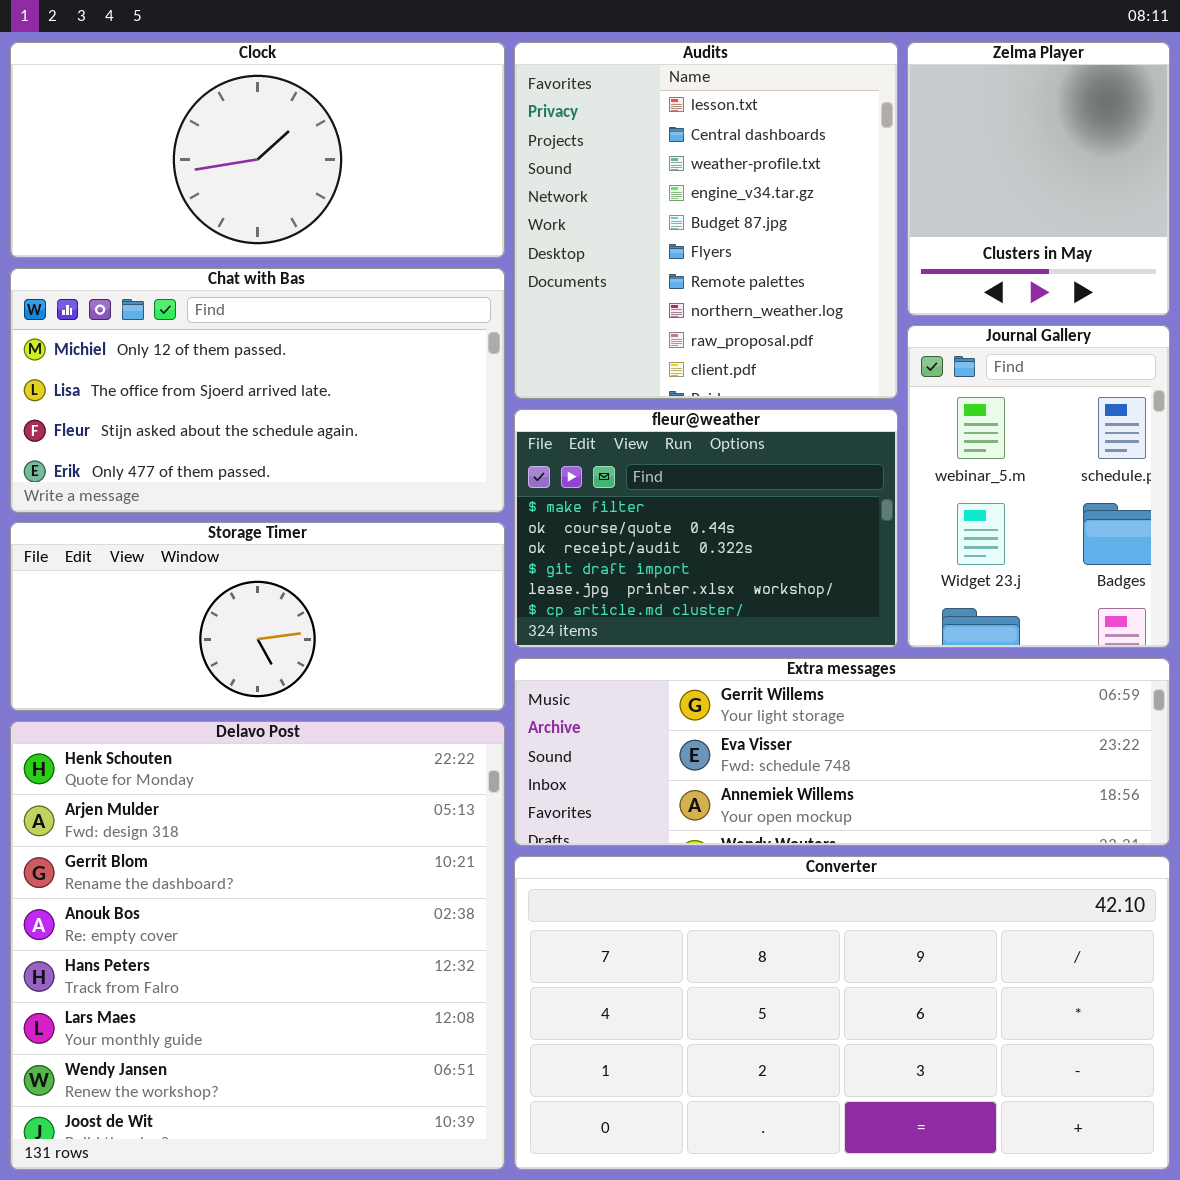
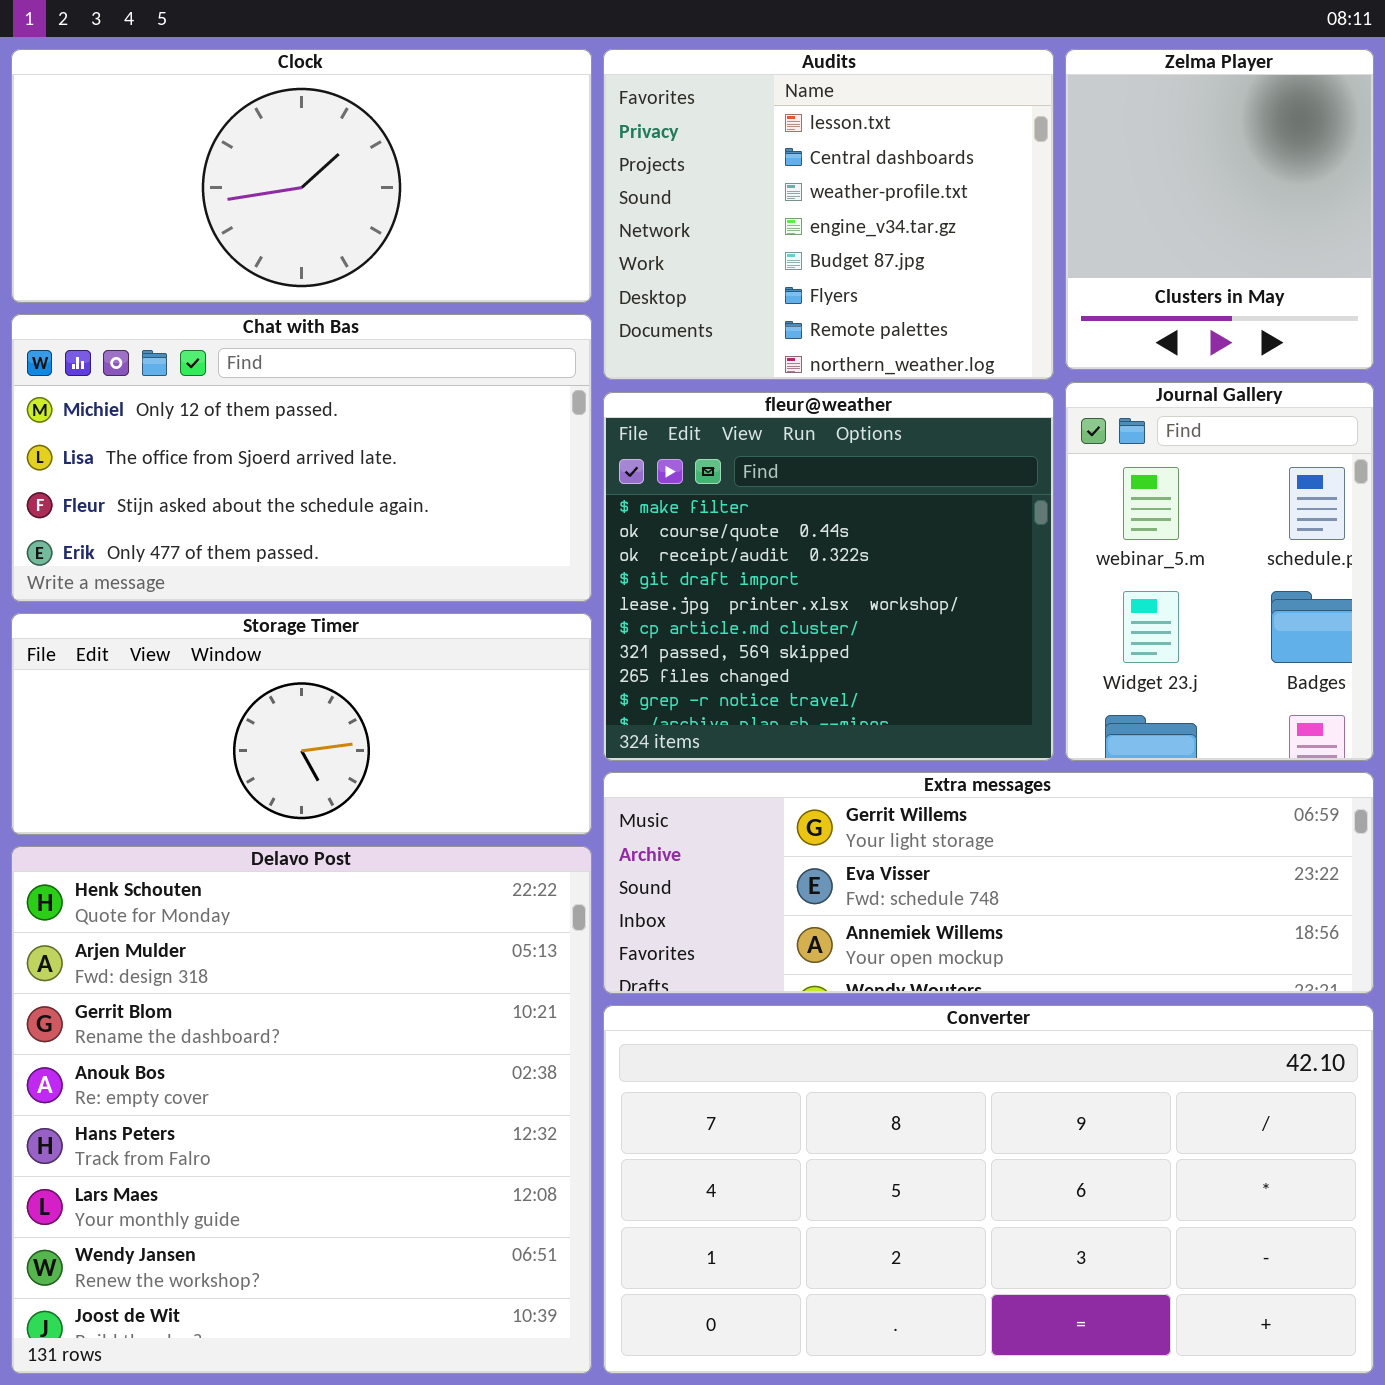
Audits: [514,42,898,399] -> [603,49,1054,380], resized
fleur@weather: [514,409,898,648] -> [603,392,1054,761], resized

